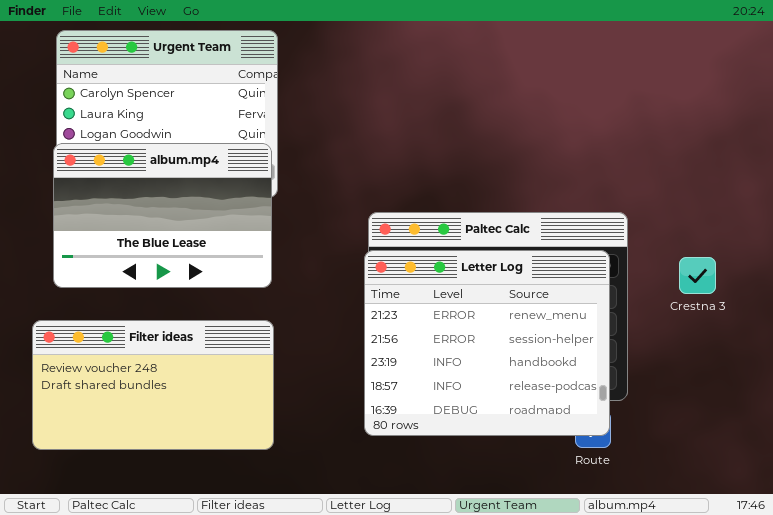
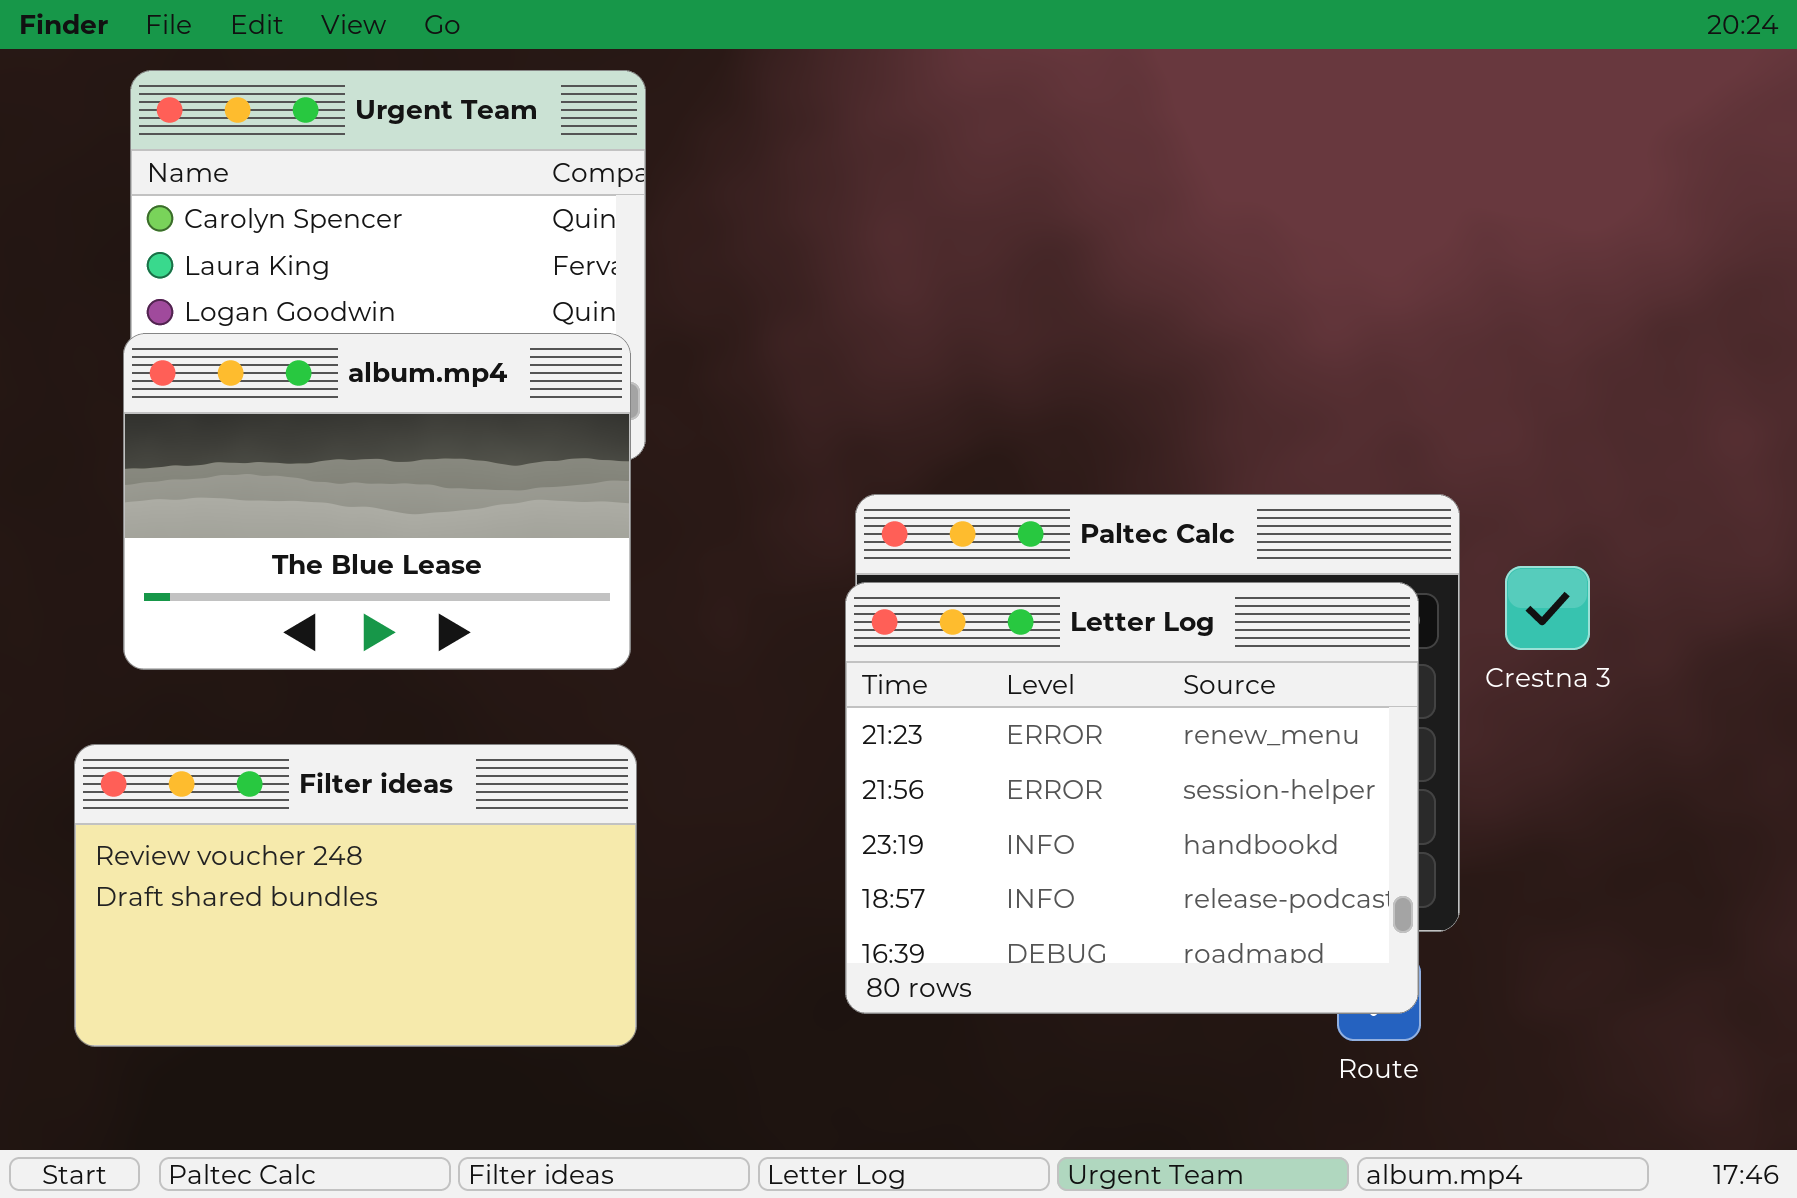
Crestna 3: [679,257,716,294] -> [1505,566,1590,650], moved

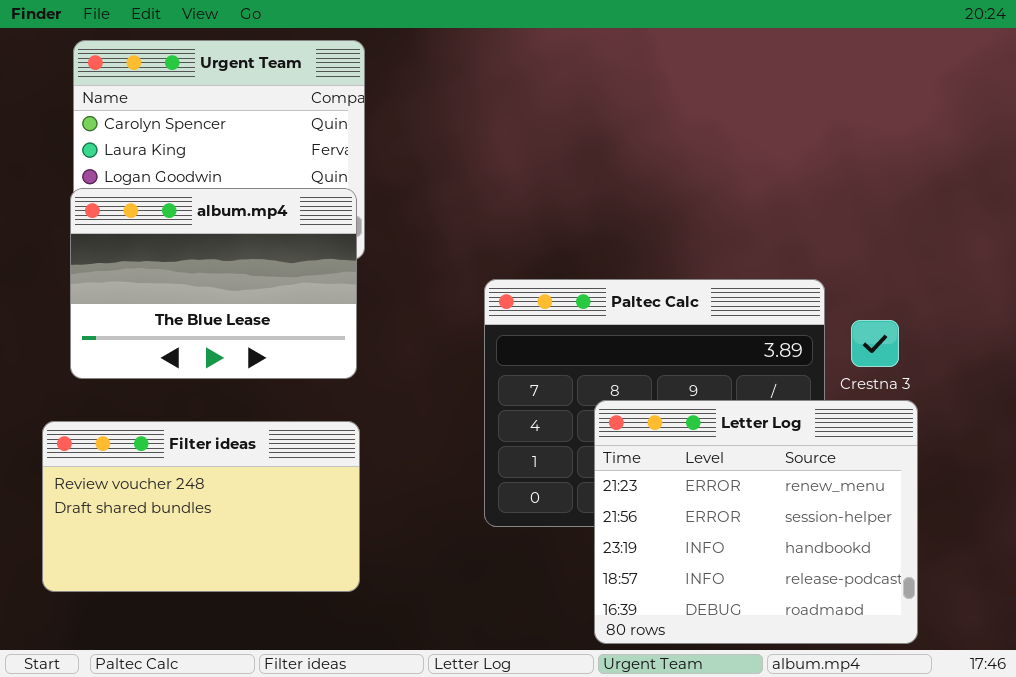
Letter Log: [845,582,1419,1014] -> [594,400,918,644], moved

